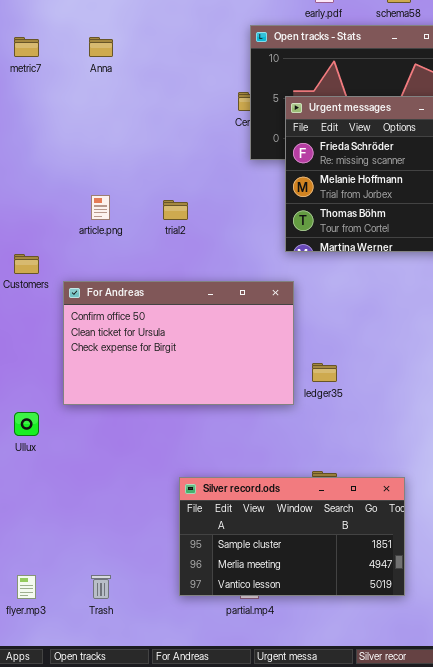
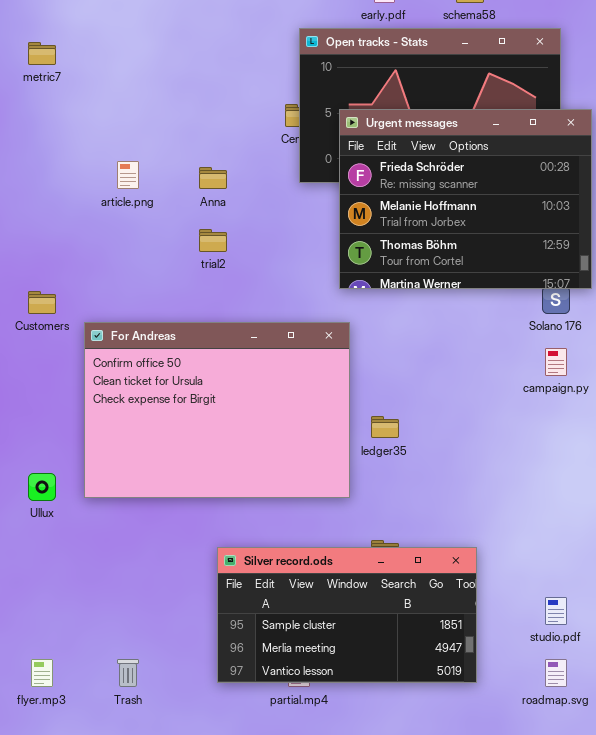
Anna: [89,37,113,57] -> [199,167,227,189], moved
article.png: [91,195,110,220] -> [117,161,139,189], moved
For Andreas: [63,281,294,405] -> [84,322,350,498], resized

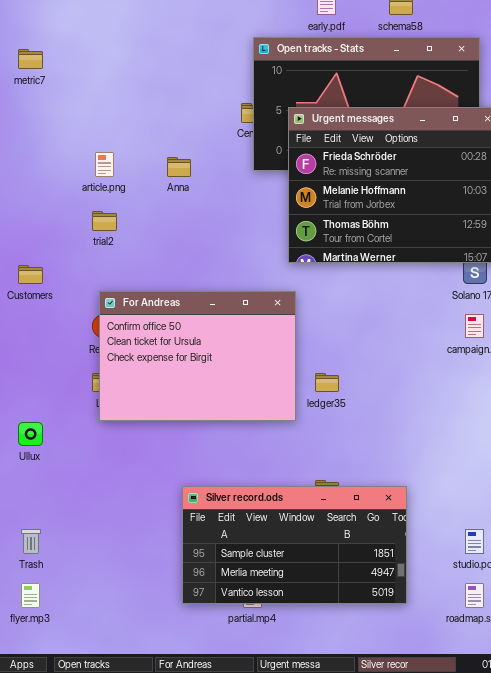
trial2: [199,229,227,252] -> [92,211,117,231], moved
For Andreas: [84,322,350,498] -> [99,291,296,421], resized
Trash: [117,659,139,687] -> [21,529,41,554], moved

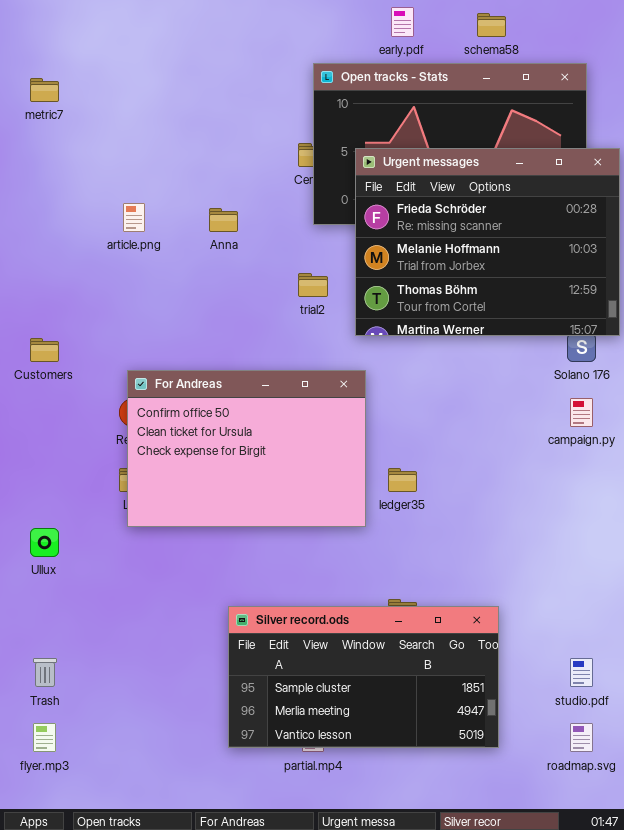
trial2: [92,211,117,231] -> [298,273,328,297], moved

